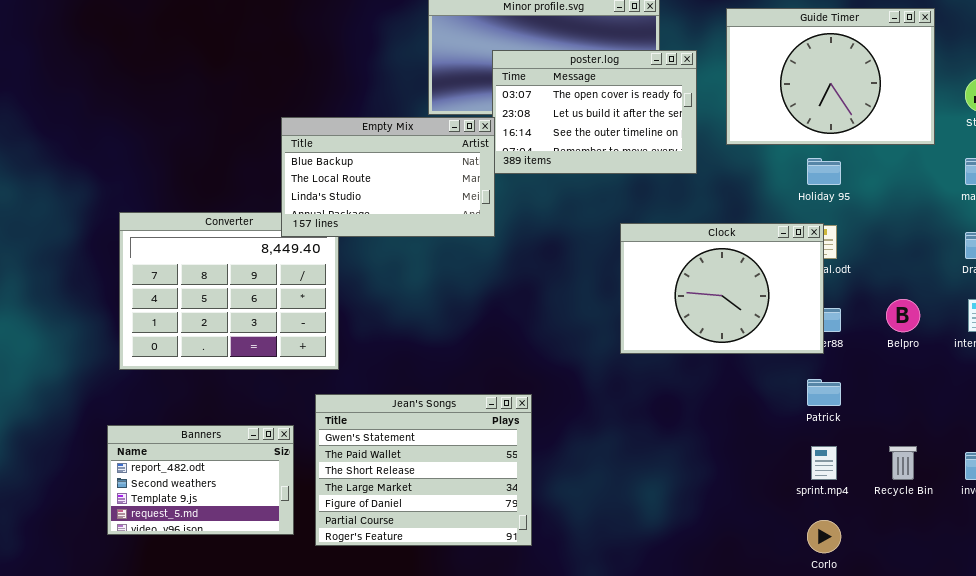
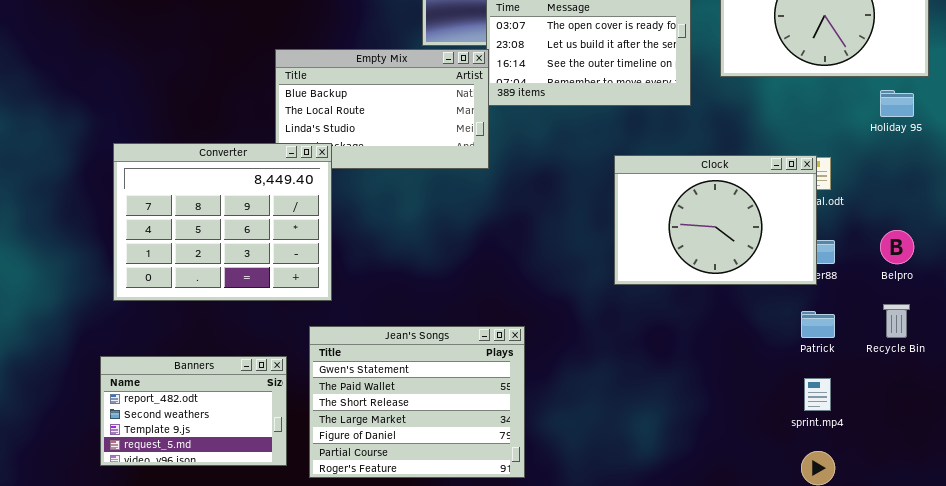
Holiday 95: [807,158,841,185] -> [880,90,914,117], moved
Converter: [119,212,339,370] -> [113,143,332,301], raised
Recycle Bin: [889,446,917,480] -> [883,304,910,338], moved

